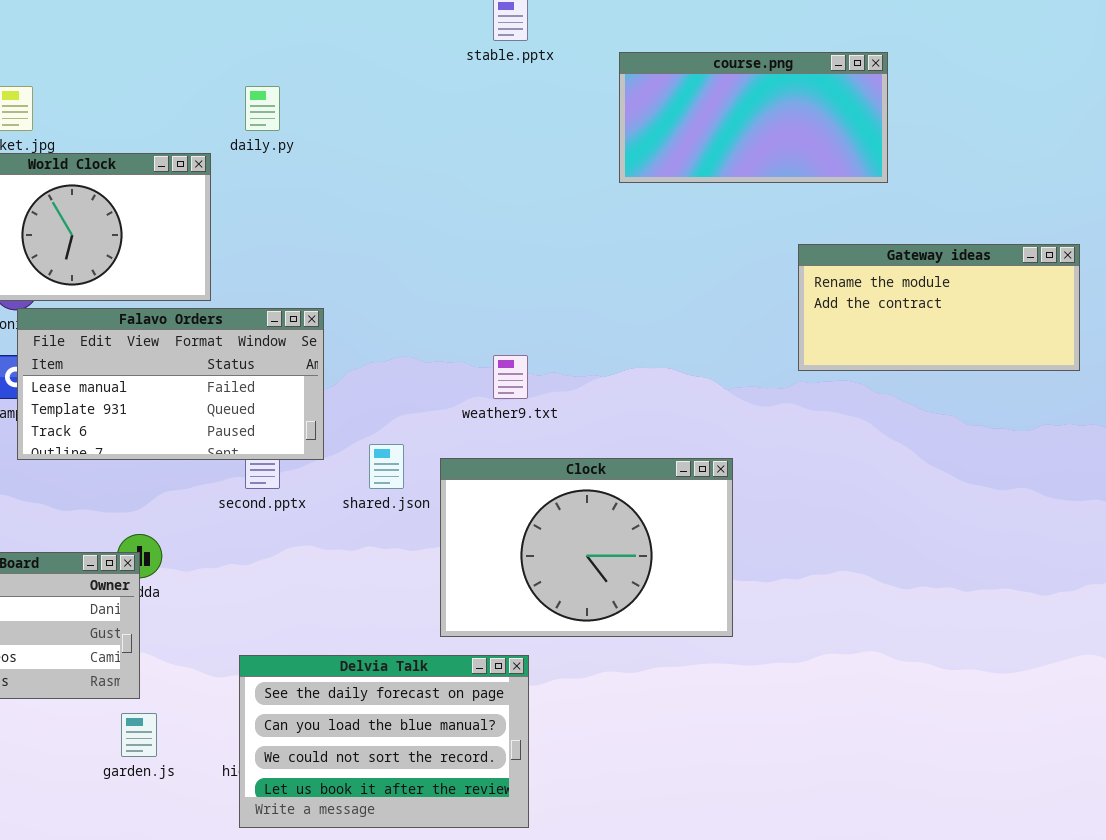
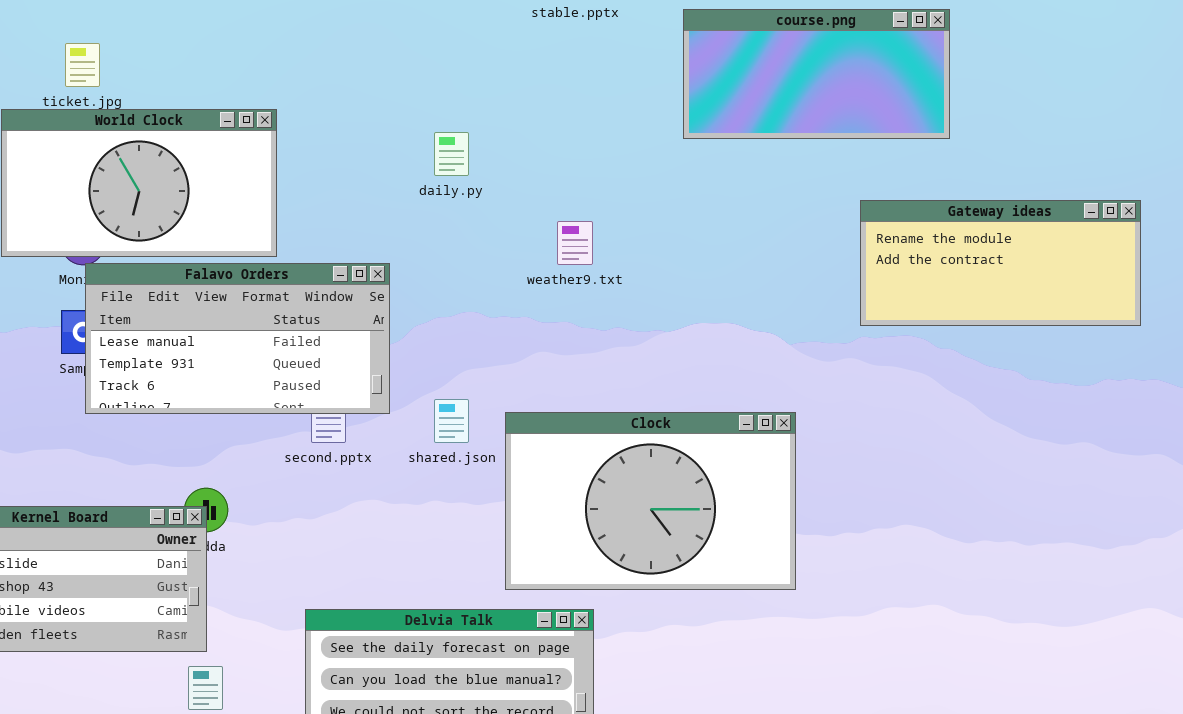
daily.py: [245,86,280,131] -> [434,132,469,176], moved
weather9.txt: [493,355,528,399] -> [557,221,593,265], moved

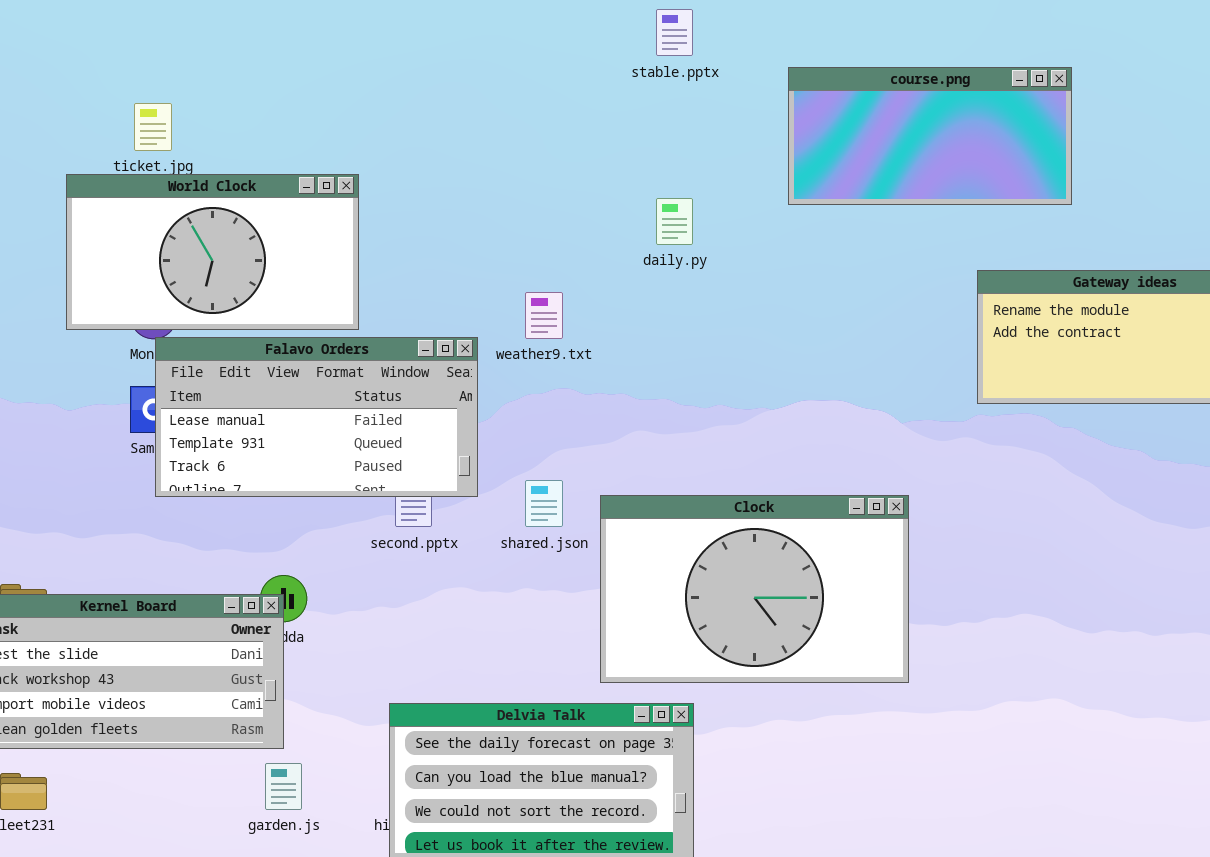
daily.py: [434,132,469,176] -> [656,198,693,245], moved
weather9.txt: [557,221,593,265] -> [525,292,563,339], moved

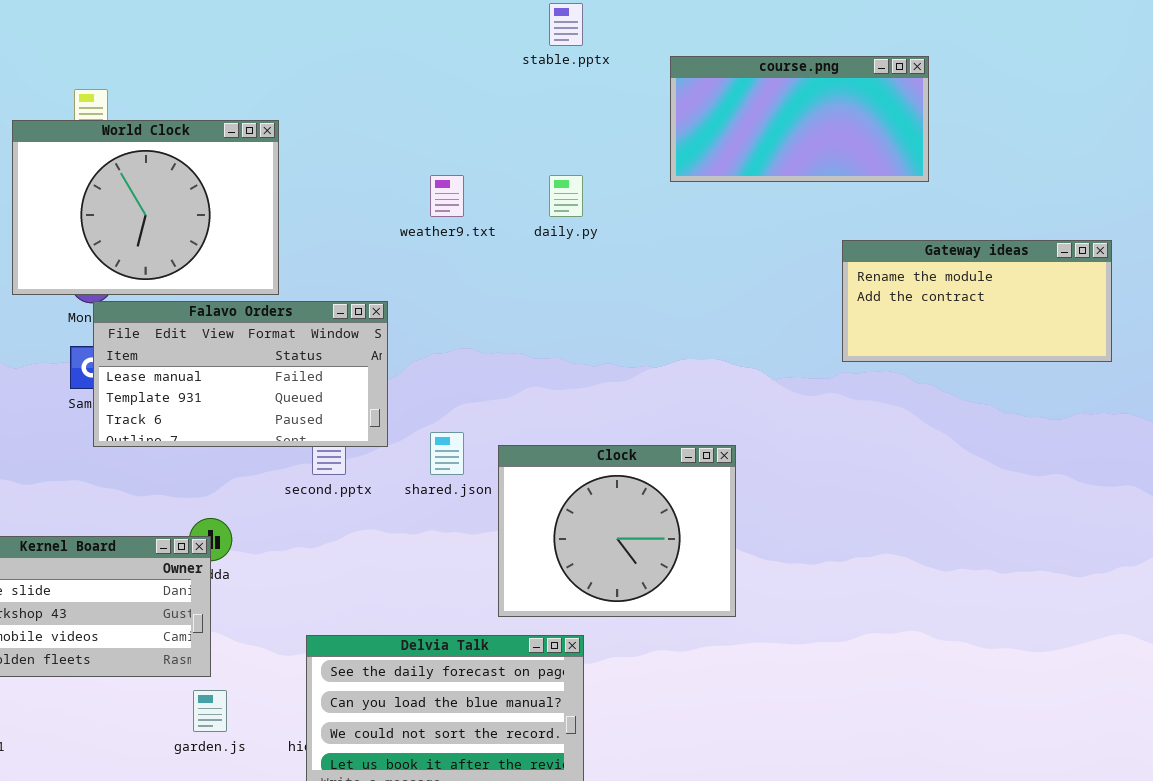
World Clock: [66,174,359,330] -> [12,120,279,295], resized
weather9.txt: [525,292,563,339] -> [430,175,464,217], moved
Clock: [600,495,909,683] -> [498,445,736,617], resized

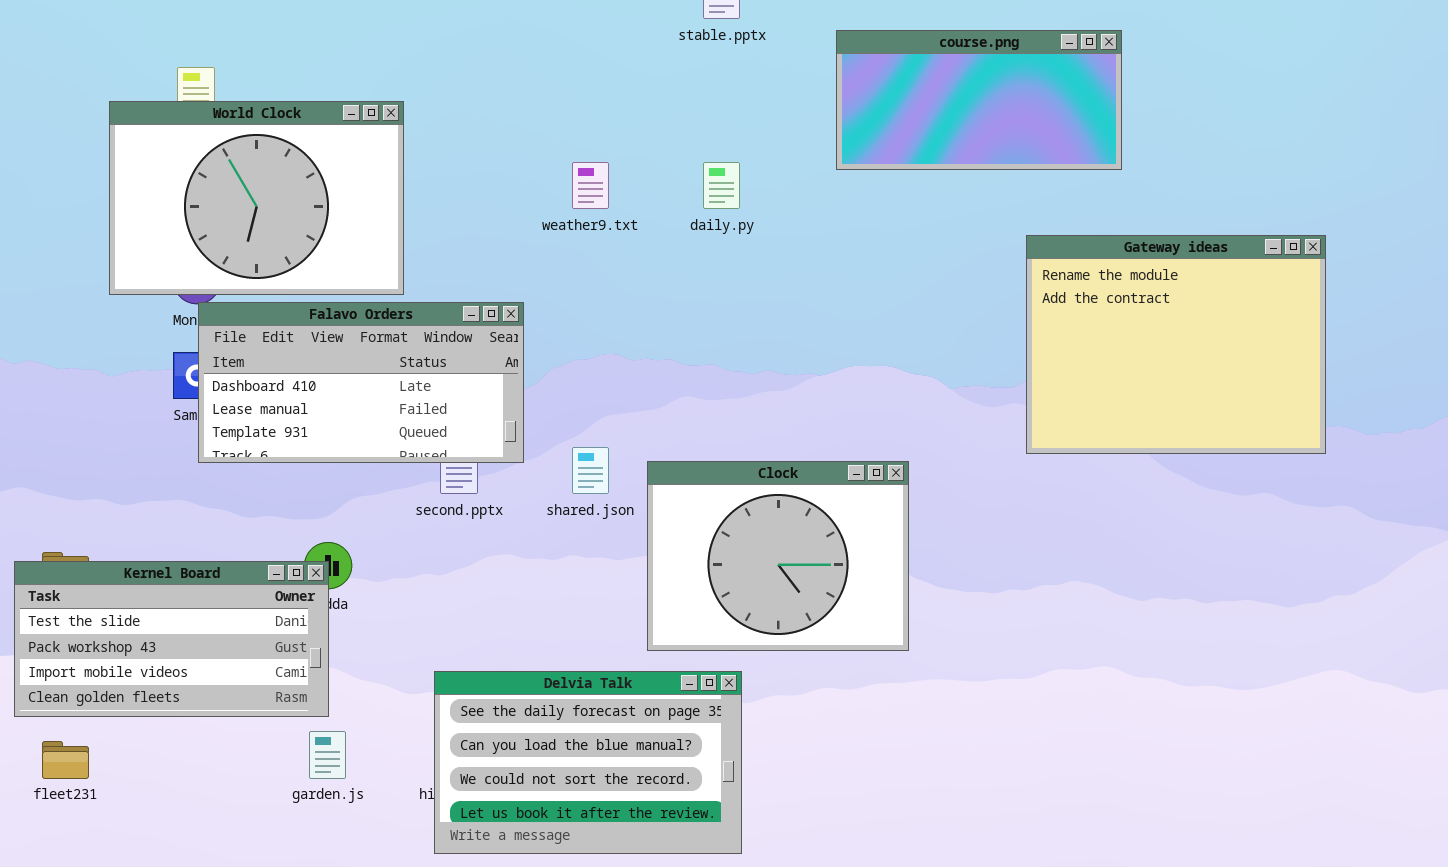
Gateway ideas: [842,240,1112,362] -> [1026,235,1326,454], resized
Falavo Orders: [93,301,388,447] -> [198,302,524,463], scrolled up 1 row

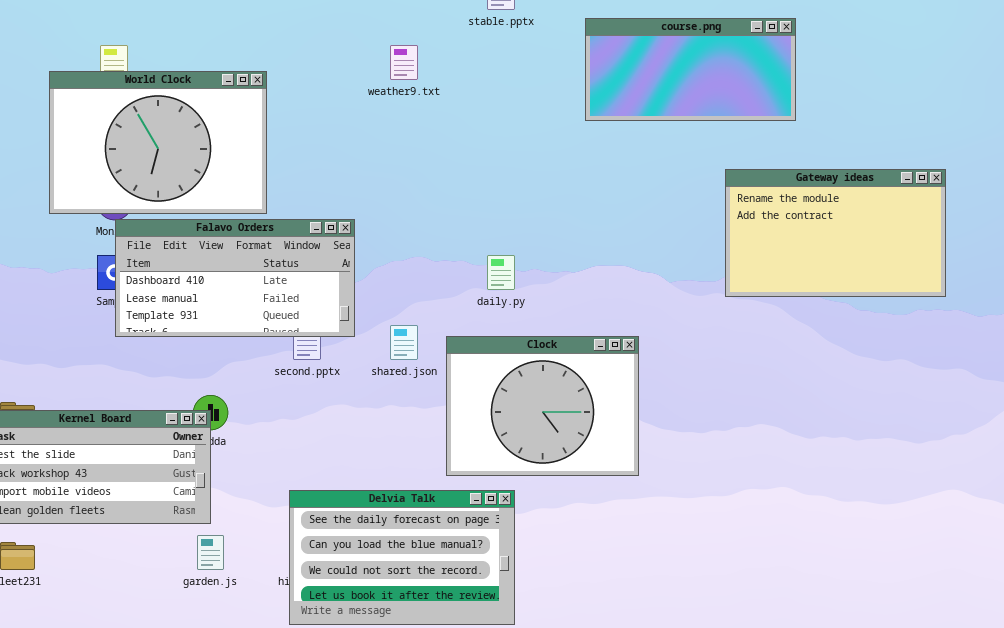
weather9.txt: [572,162,609,209] -> [390,45,418,80], moved
daily.py: [703,162,740,209] -> [487,255,515,290], moved
Gateway ideas: [1026,235,1326,454] -> [725,169,946,297], resized

